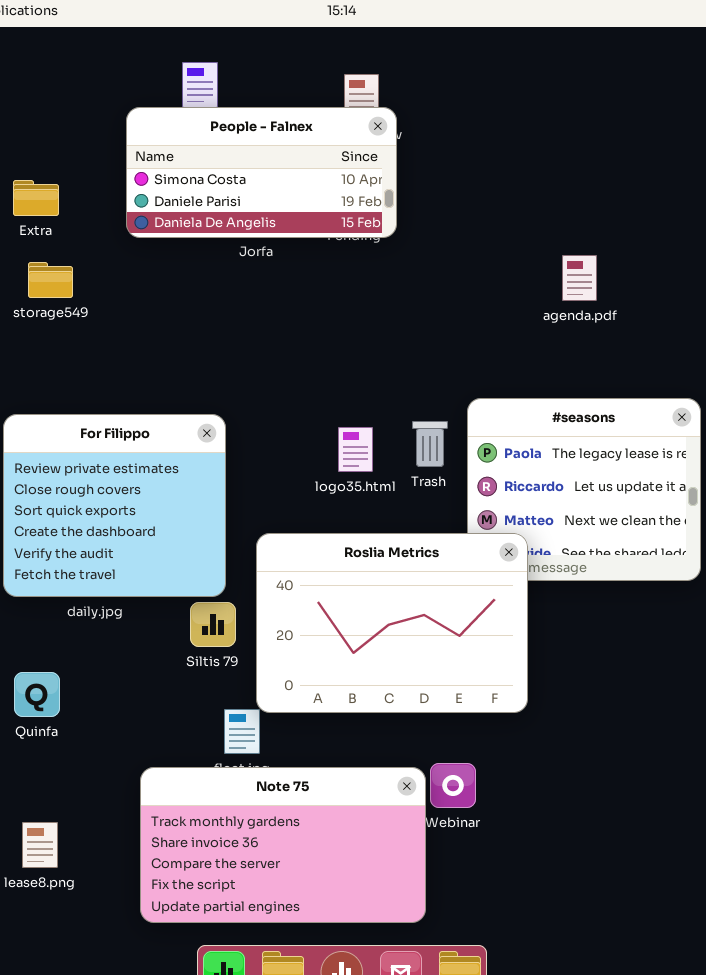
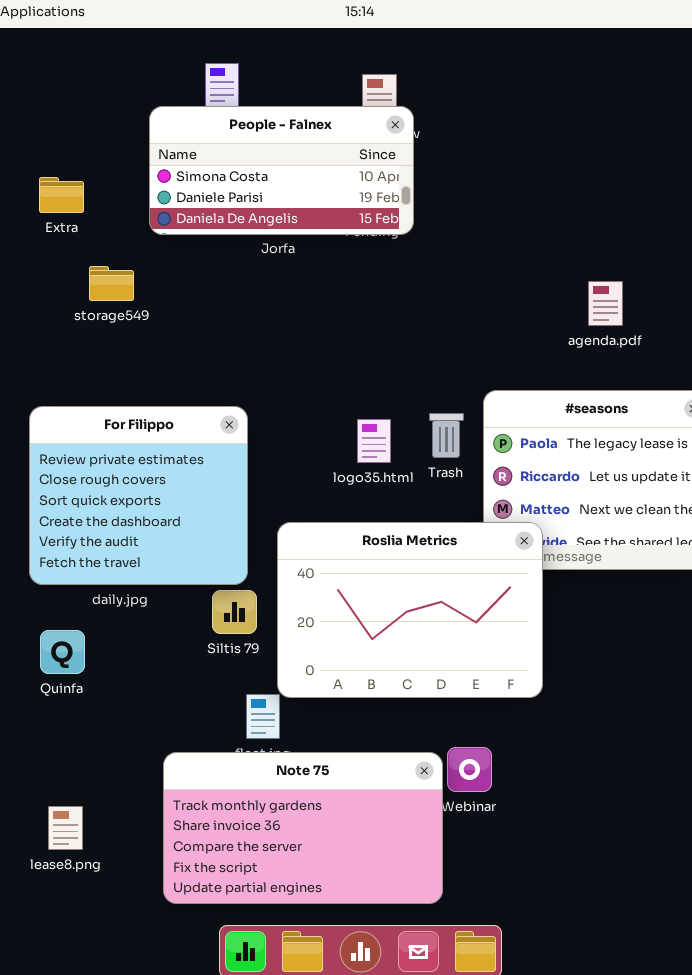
agenda.pdf: [562,255,597,301] -> [588,281,623,326], moved
storage549: [28,262,73,298] -> [89,266,134,301], moved
Quinfa: [14,672,60,717] -> [40,630,85,674], moved

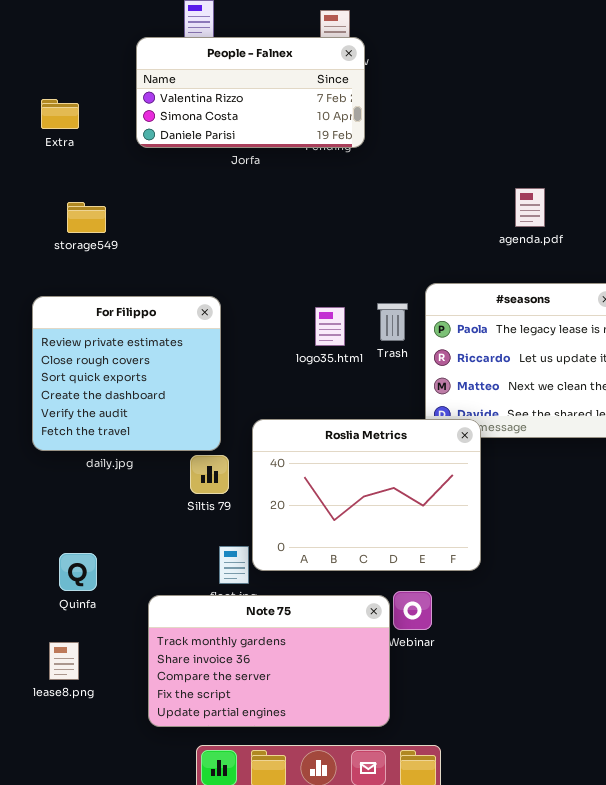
People - Falnex: [149,106,414,235] -> [136,37,365,148], scrolled up 1 row
storage549: [89,266,134,301] -> [67,202,106,233], moved
Roslia Metrics: [277,522,543,698] -> [252,419,481,571], moved
Quinfa: [40,630,85,674] -> [59,553,97,591], moved

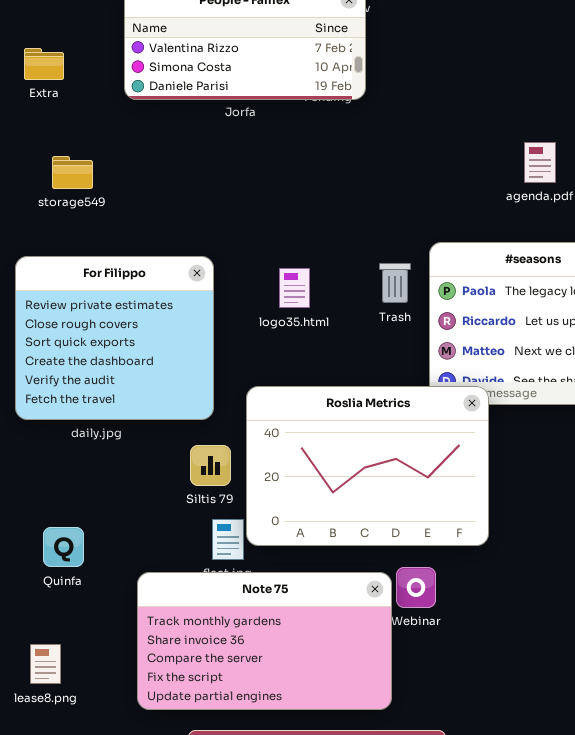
logo35.html: [315,307,345,346] -> [279,268,310,308], moved
Siltis 79: [190,455,229,494] -> [190,445,231,486], moved
lease8.png: [49,642,79,680] -> [30,644,61,684], moved

